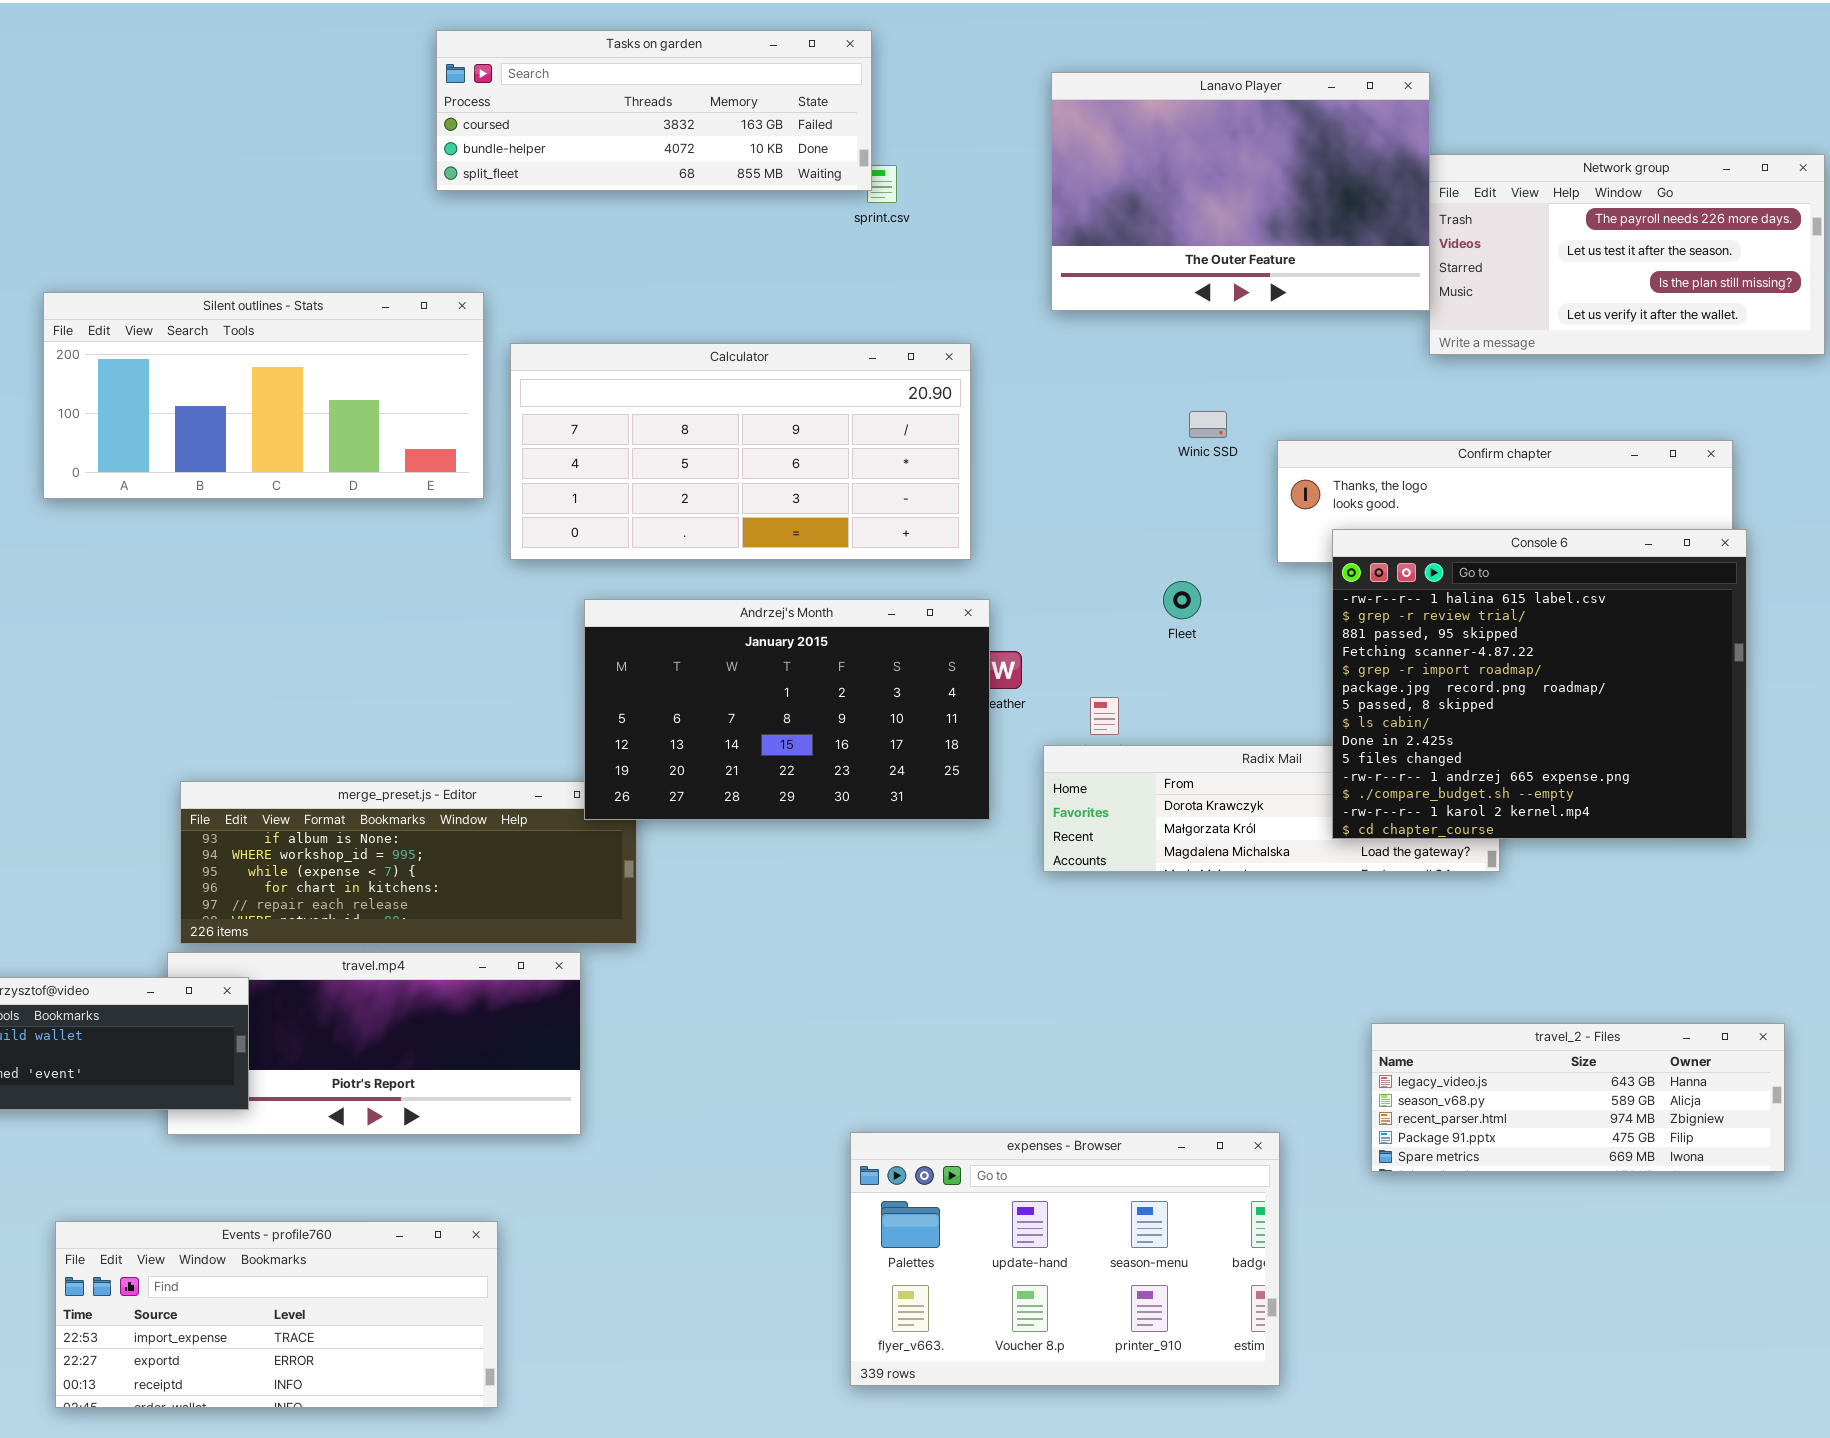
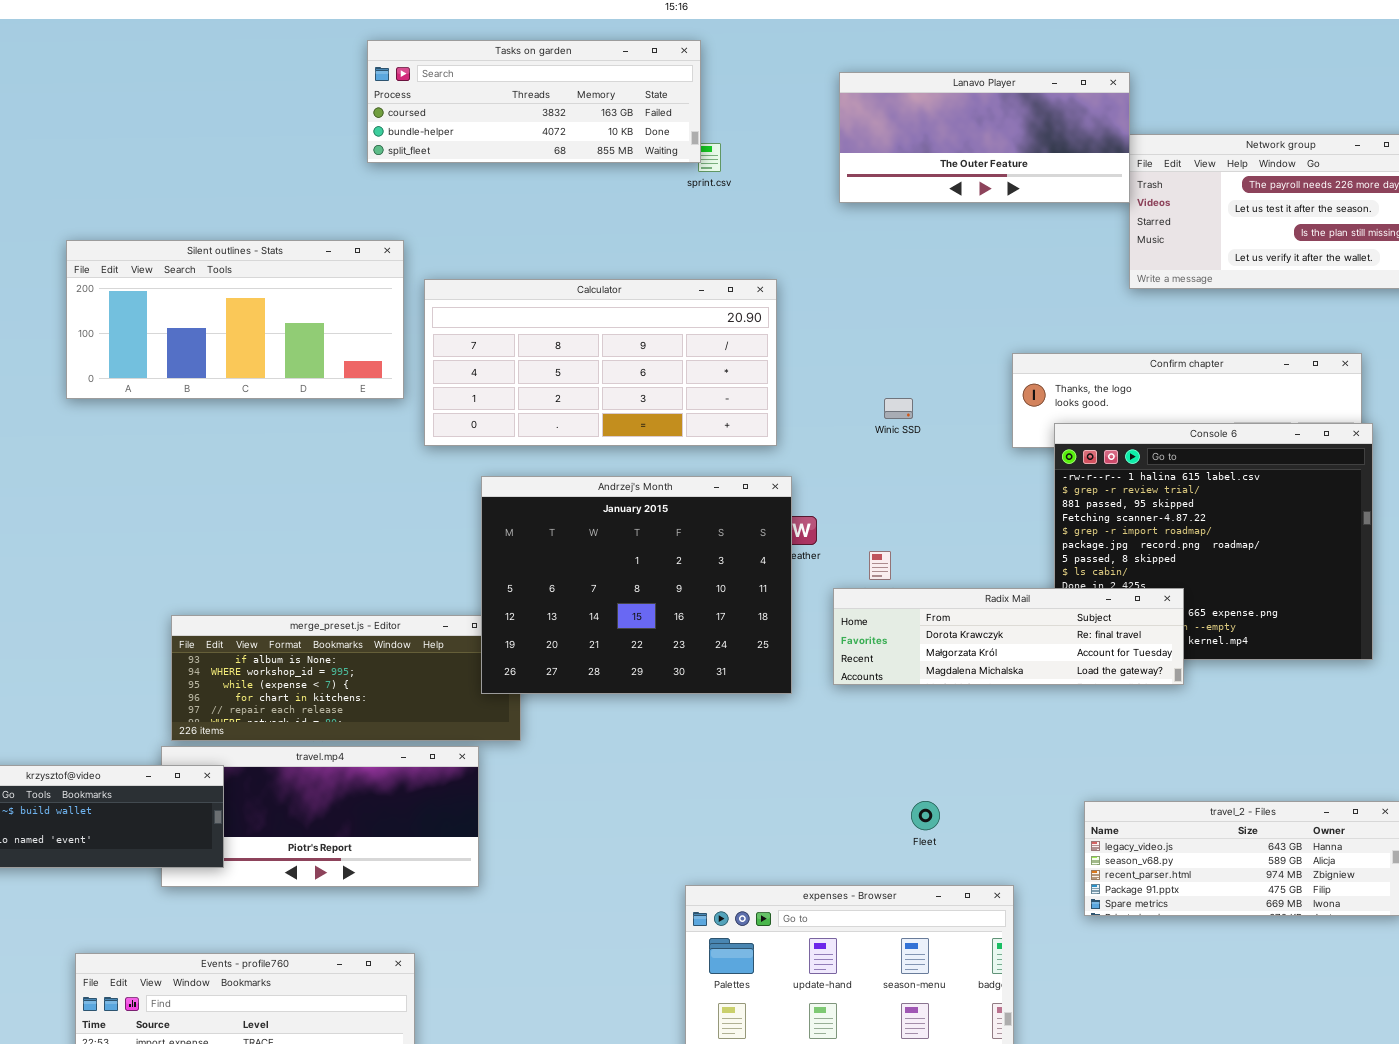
Lanavo Player: [1051,72,1430,311] -> [839,72,1130,203], resized
Winic SSD: [1189,411,1227,438] -> [884,398,913,419], moved
Fleet: [1163,581,1201,619] -> [911,801,940,830], moved
Andrzej's Month: [584,599,990,820] -> [481,476,792,694], resized
Radix Mail: [1043,745,1500,872] -> [833,588,1184,685], raised

